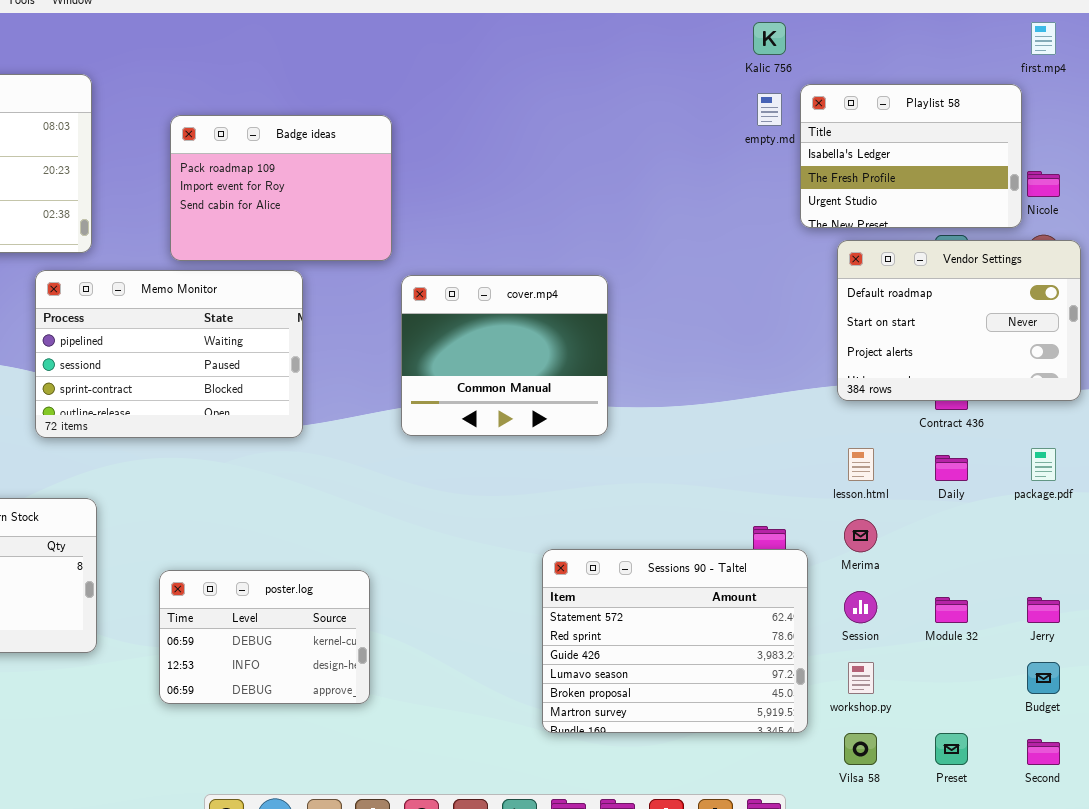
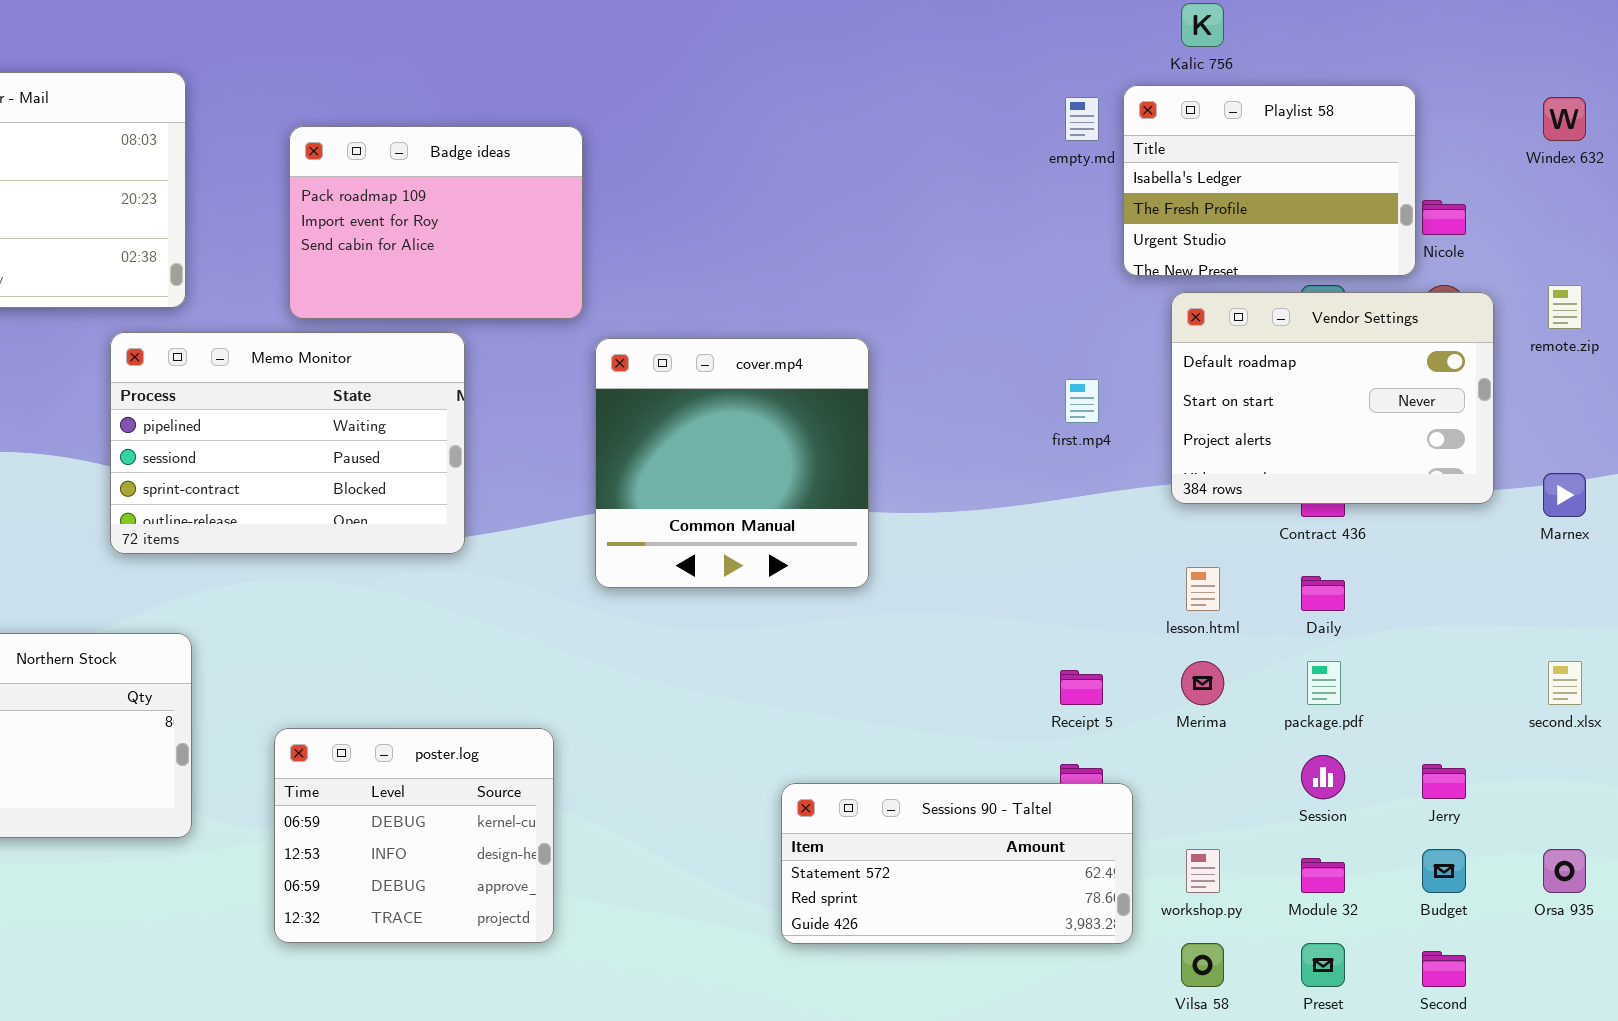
Kalic 756: [753,22,786,55] -> [1181,3,1224,47], moved
first.mp4: [1031,22,1056,55] -> [1065,379,1099,423], moved
cover.mp4: [401,275,608,436] -> [595,338,869,588], resized
package.pdf: [1031,448,1056,481] -> [1307,661,1341,705], moved
Sessions 90 - Taltel: [542,549,808,733] -> [781,783,1133,944], resized
poster.log: [159,570,370,704] -> [274,728,554,943], resized
Session: [844,591,877,623] -> [1301,755,1345,799], moved
Module 32: [935,597,968,623] -> [1301,858,1345,893], moved

